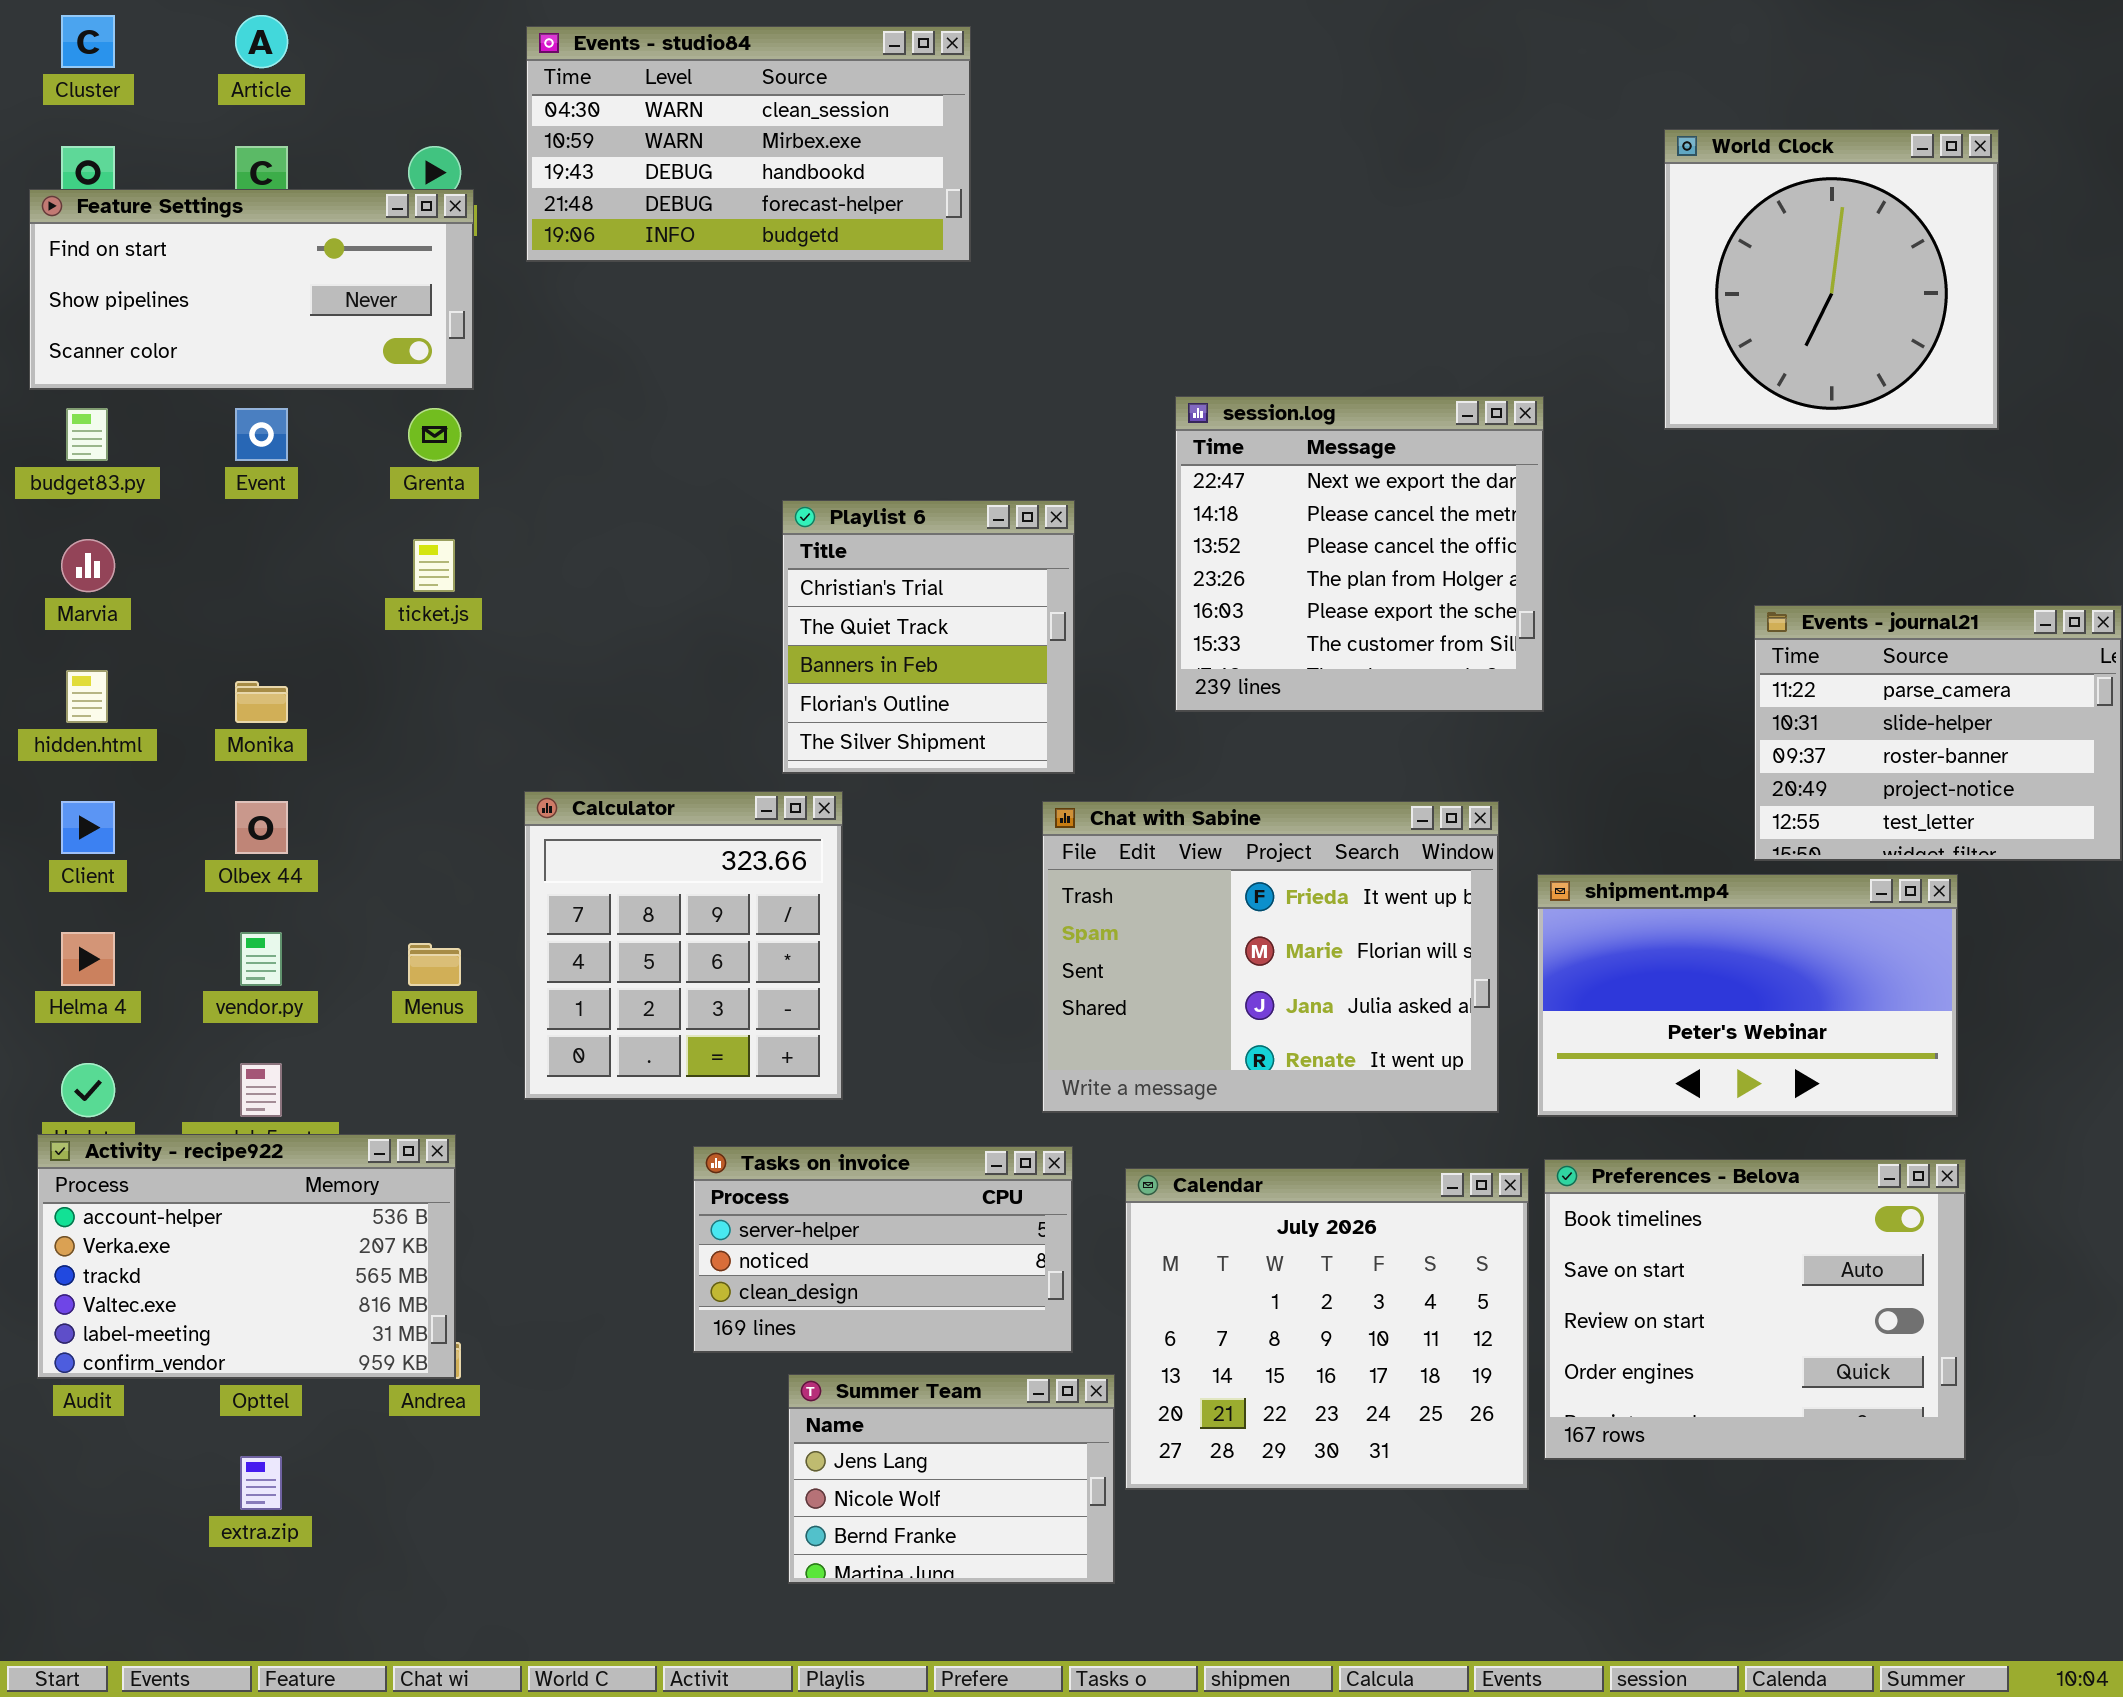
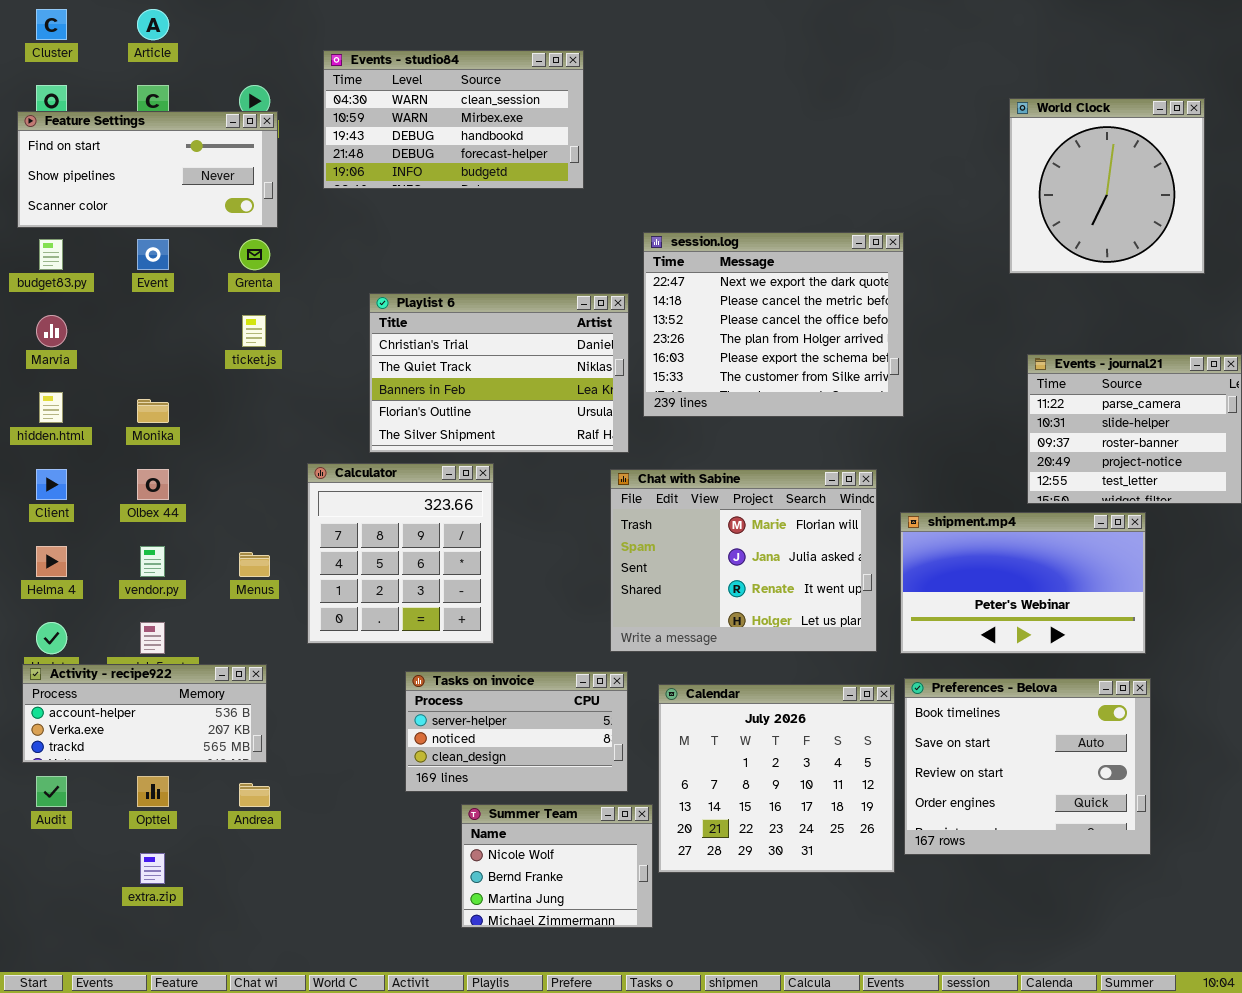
Events - studio84: [526,26,971,262] -> [323,50,584,189], moved
World Clock: [1664,129,1999,430] -> [1009,98,1205,274], moved
session.log: [1175,396,1544,712] -> [643,232,904,417], resized
Playlist 6: [782,500,1075,774] -> [369,293,629,453], resized
Chat with Sabine: [1042,801,1499,1113] -> [610,469,877,652], scrolled down 1 row
Activity - recipe922: [37,1134,456,1379] -> [22,664,267,763], resized
Summer Team: [788,1374,1115,1584] -> [461,804,653,928], scrolled down 1 row

